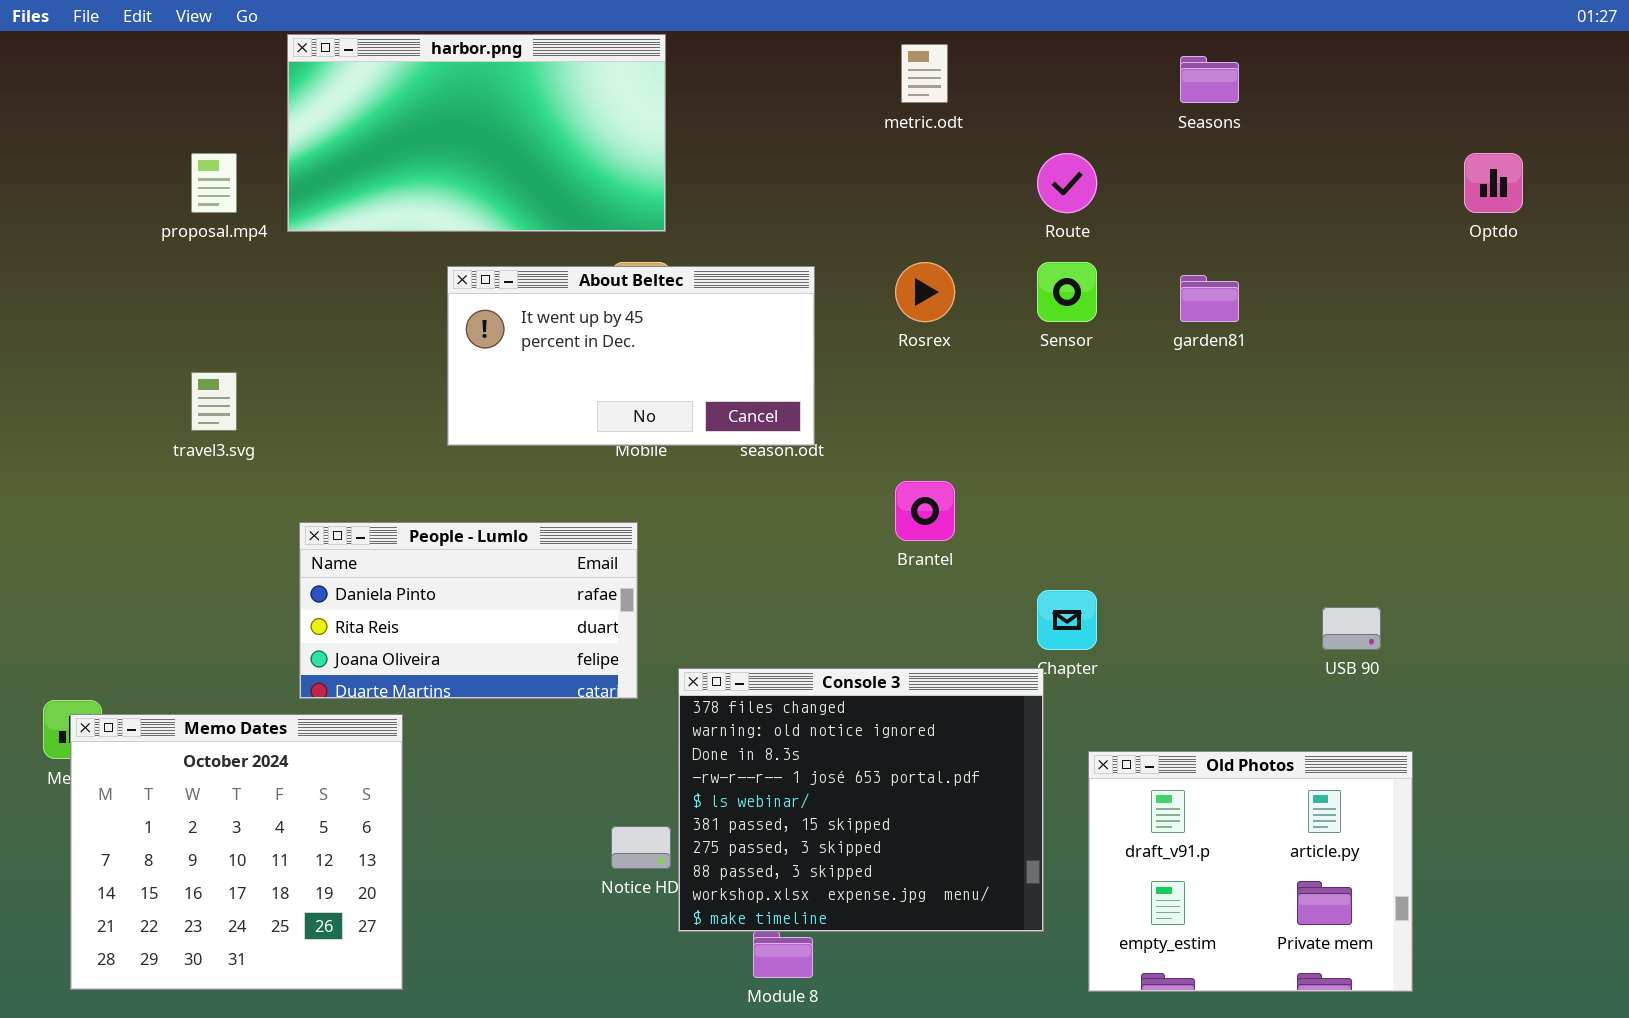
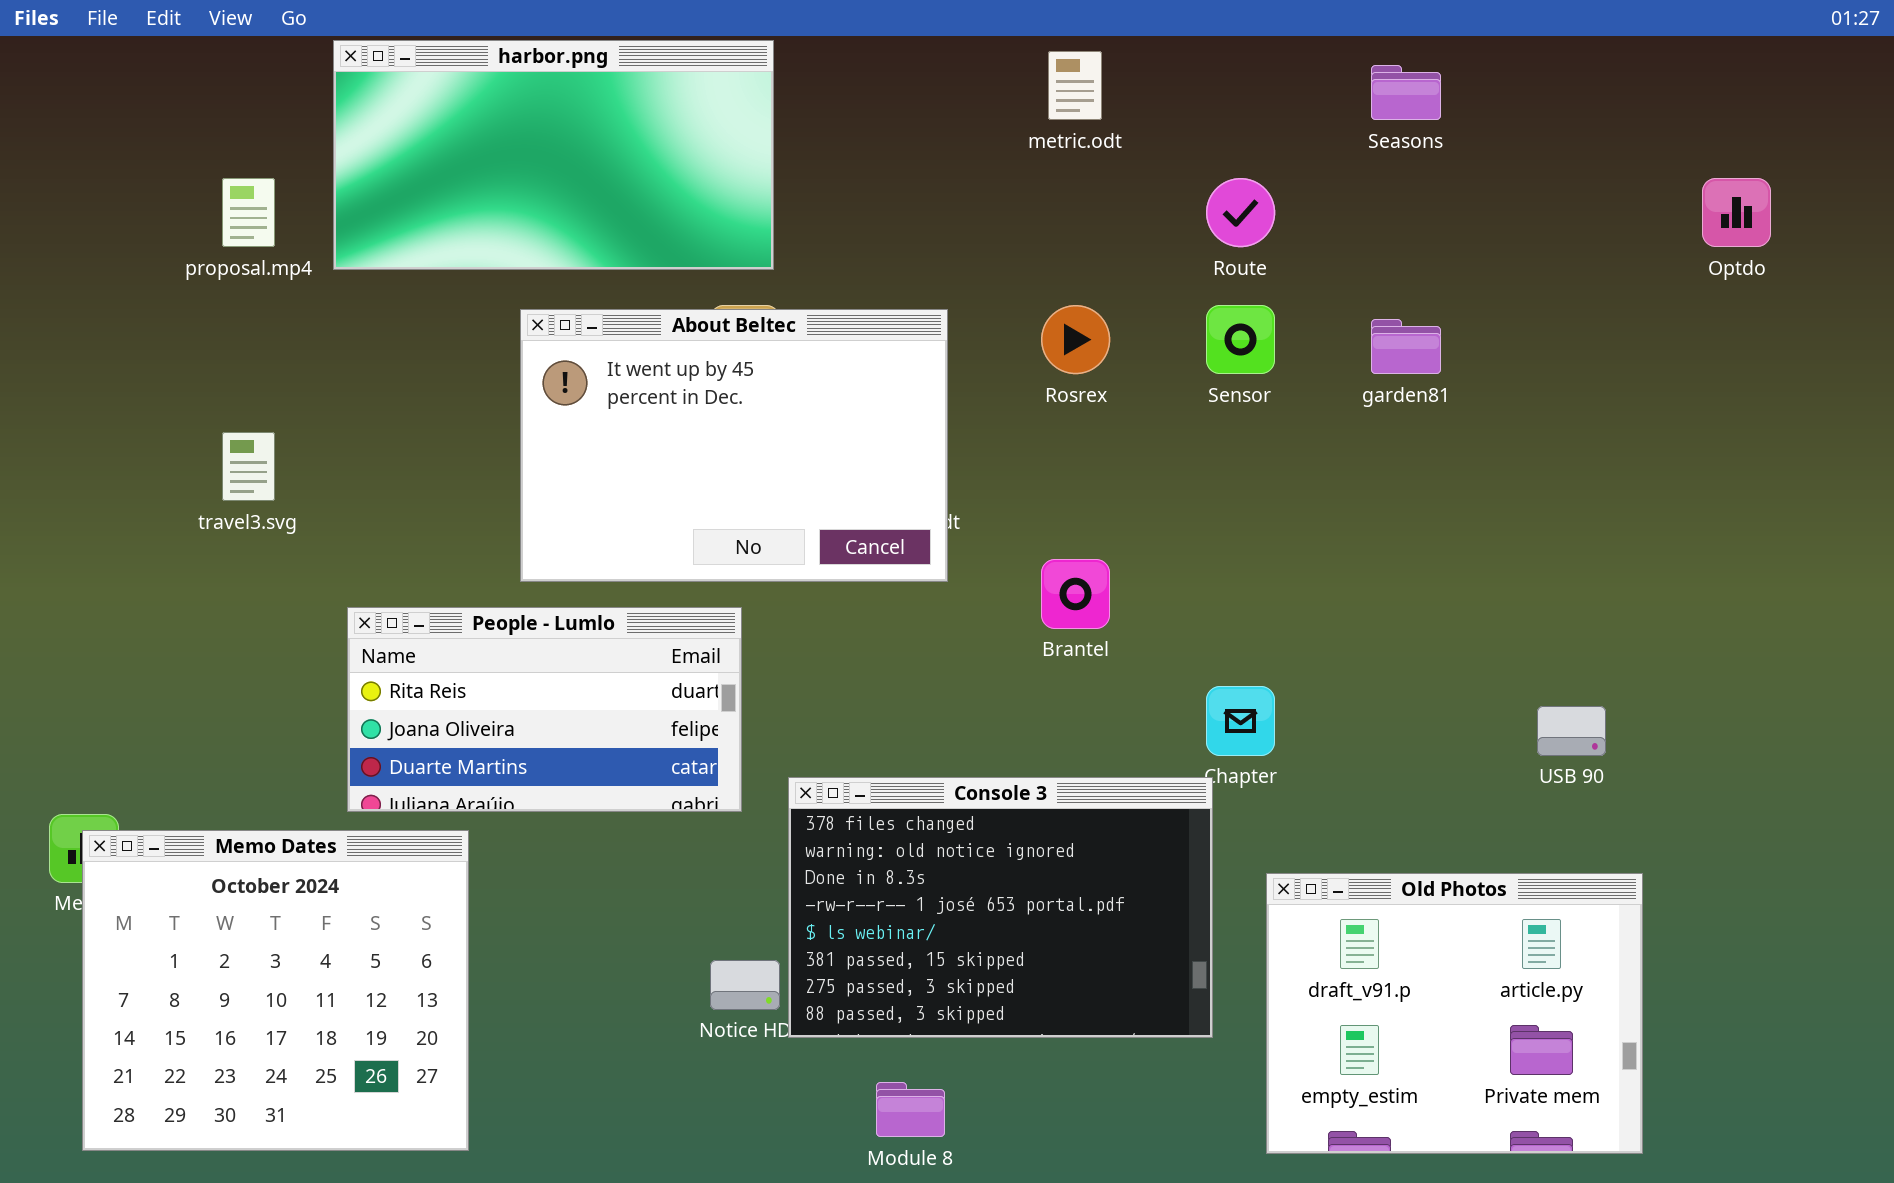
About Beltec: [447,266,815,446] -> [520,309,948,582], resized
People - Lumlo: [299,522,638,699] -> [347,607,742,812], scrolled down 1 row
Console 3: [678,668,1044,932] -> [788,777,1213,1038], resized

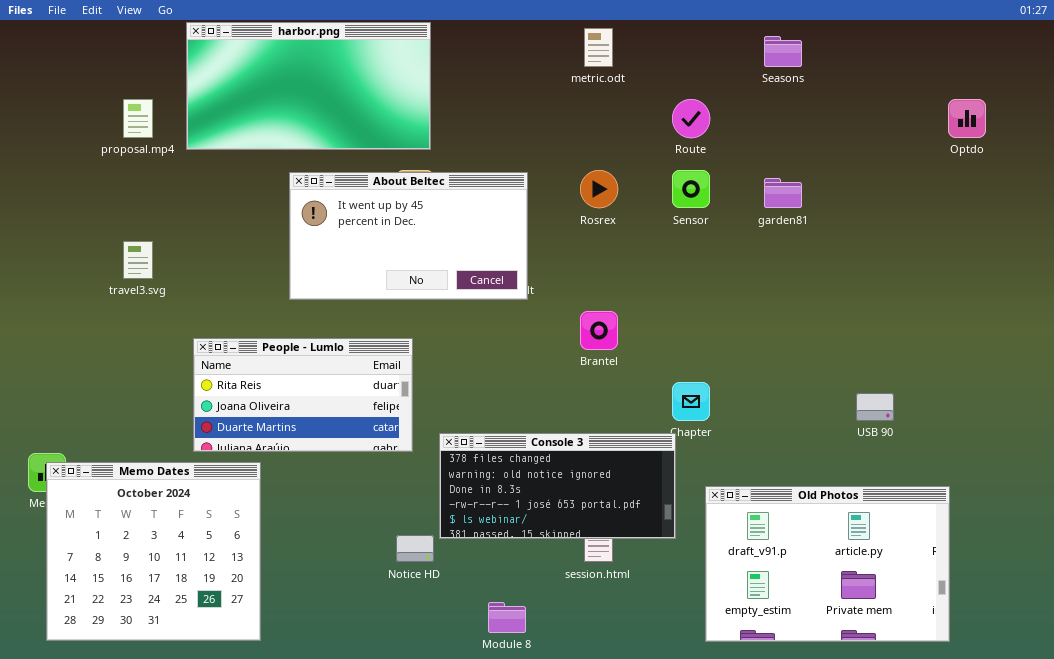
About Beltec: [520,309,948,582] -> [289,172,528,300], resized
Console 3: [788,777,1213,1038] -> [439,433,676,539], resized
Old Photos: [1266,873,1643,1154] -> [705,486,950,642], resized

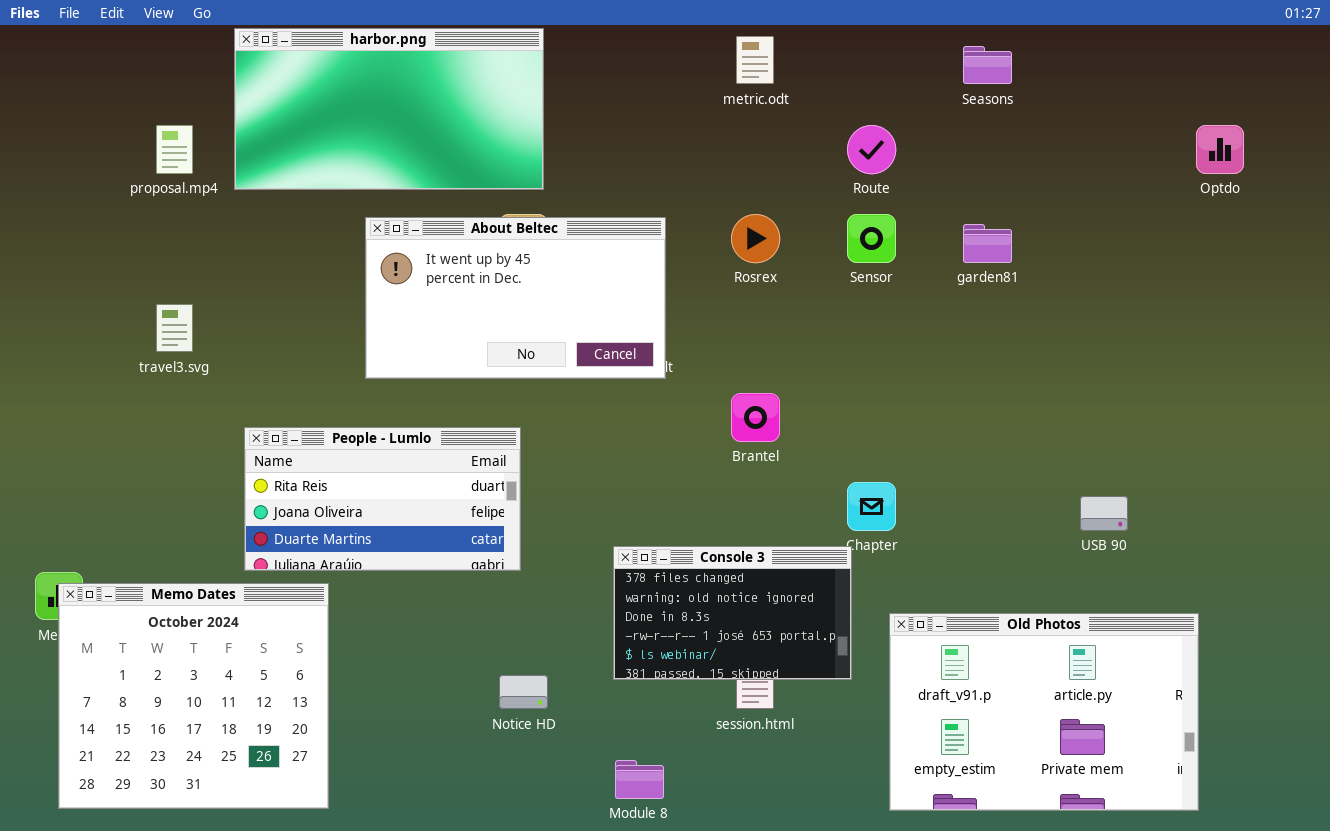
Console 3: [439,433,676,539] -> [613,546,852,680], resized

